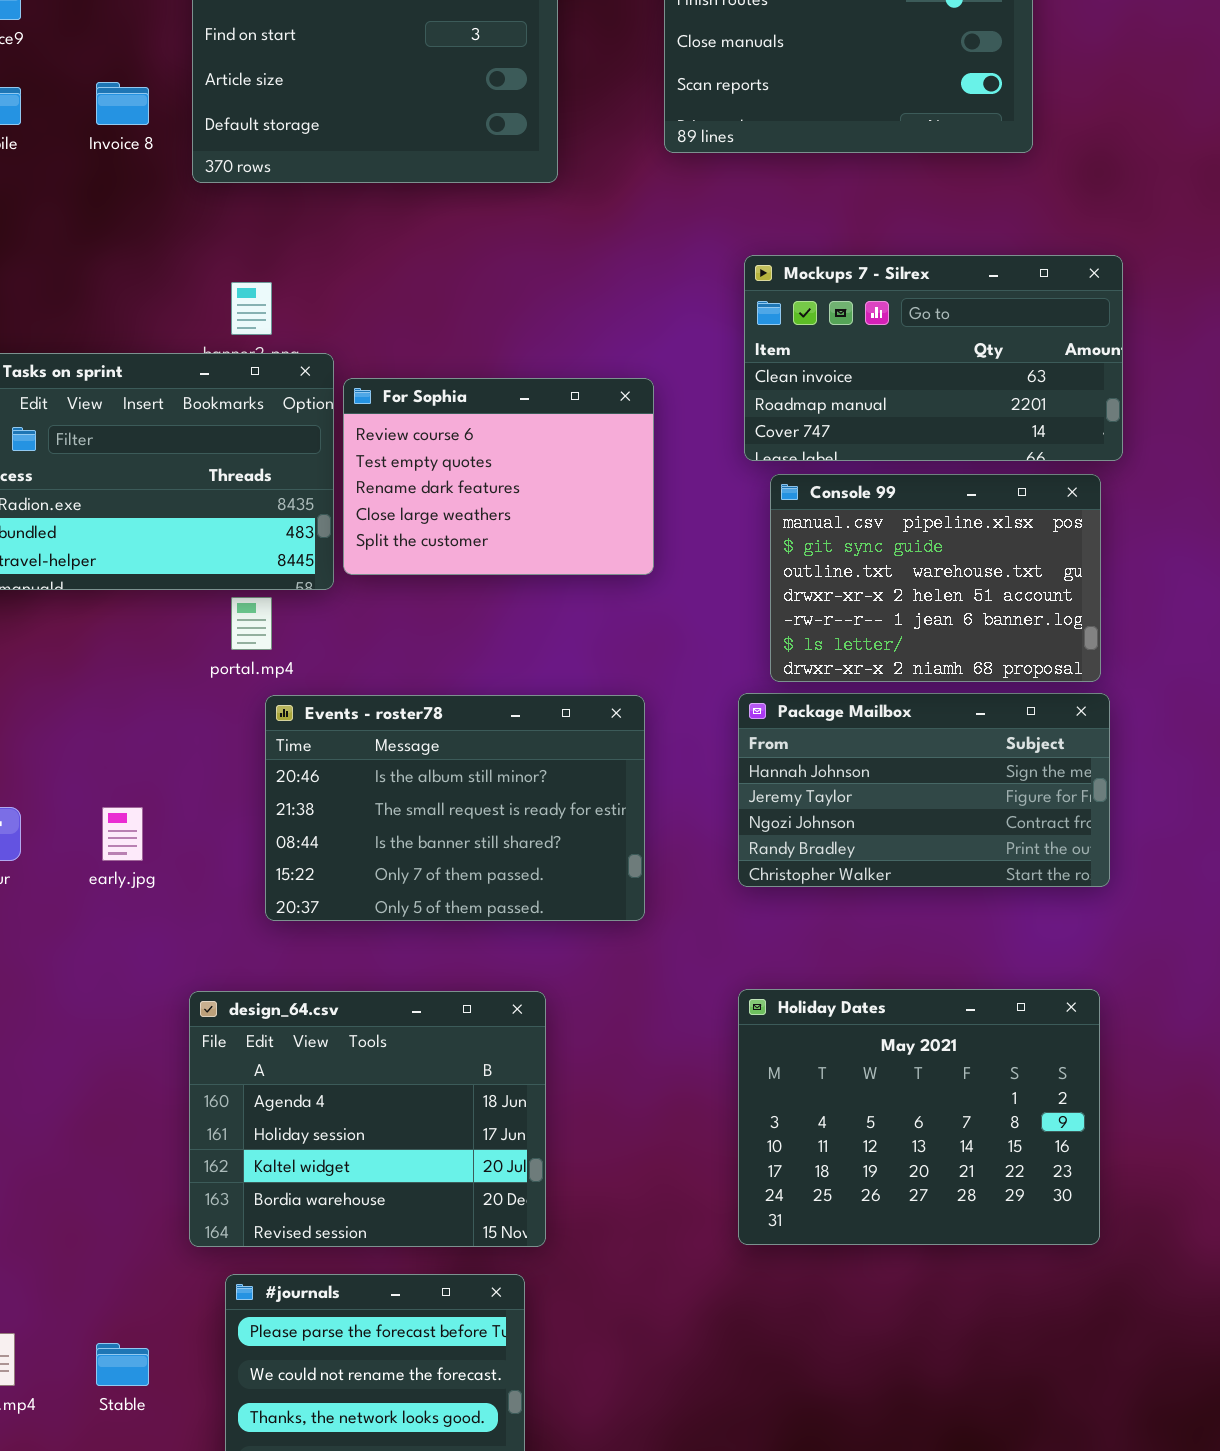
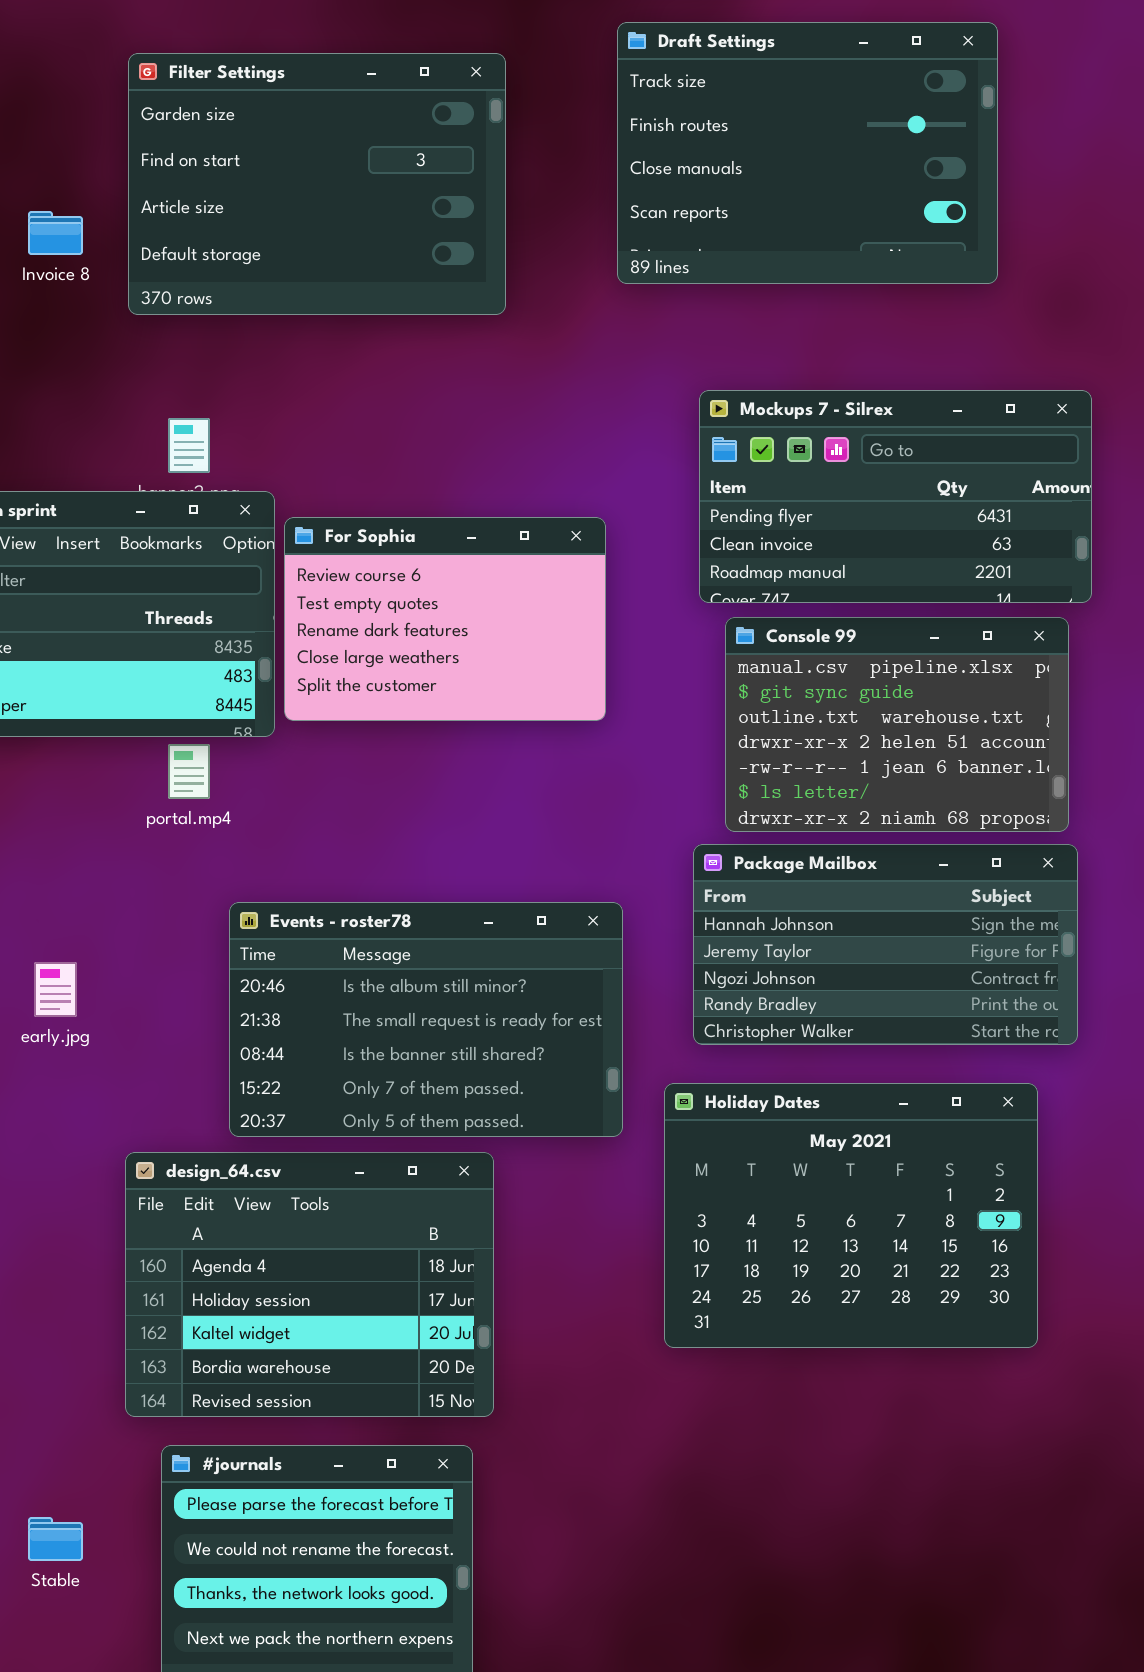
Mockups 7 - Silrex: [744,255,1123,461] -> [699,390,1092,603], scrolled up 1 row
Events - roster78: [265,695,645,921] -> [229,902,623,1137], moved
Holiday Dates: [738,989,1100,1245] -> [664,1083,1038,1348], moved

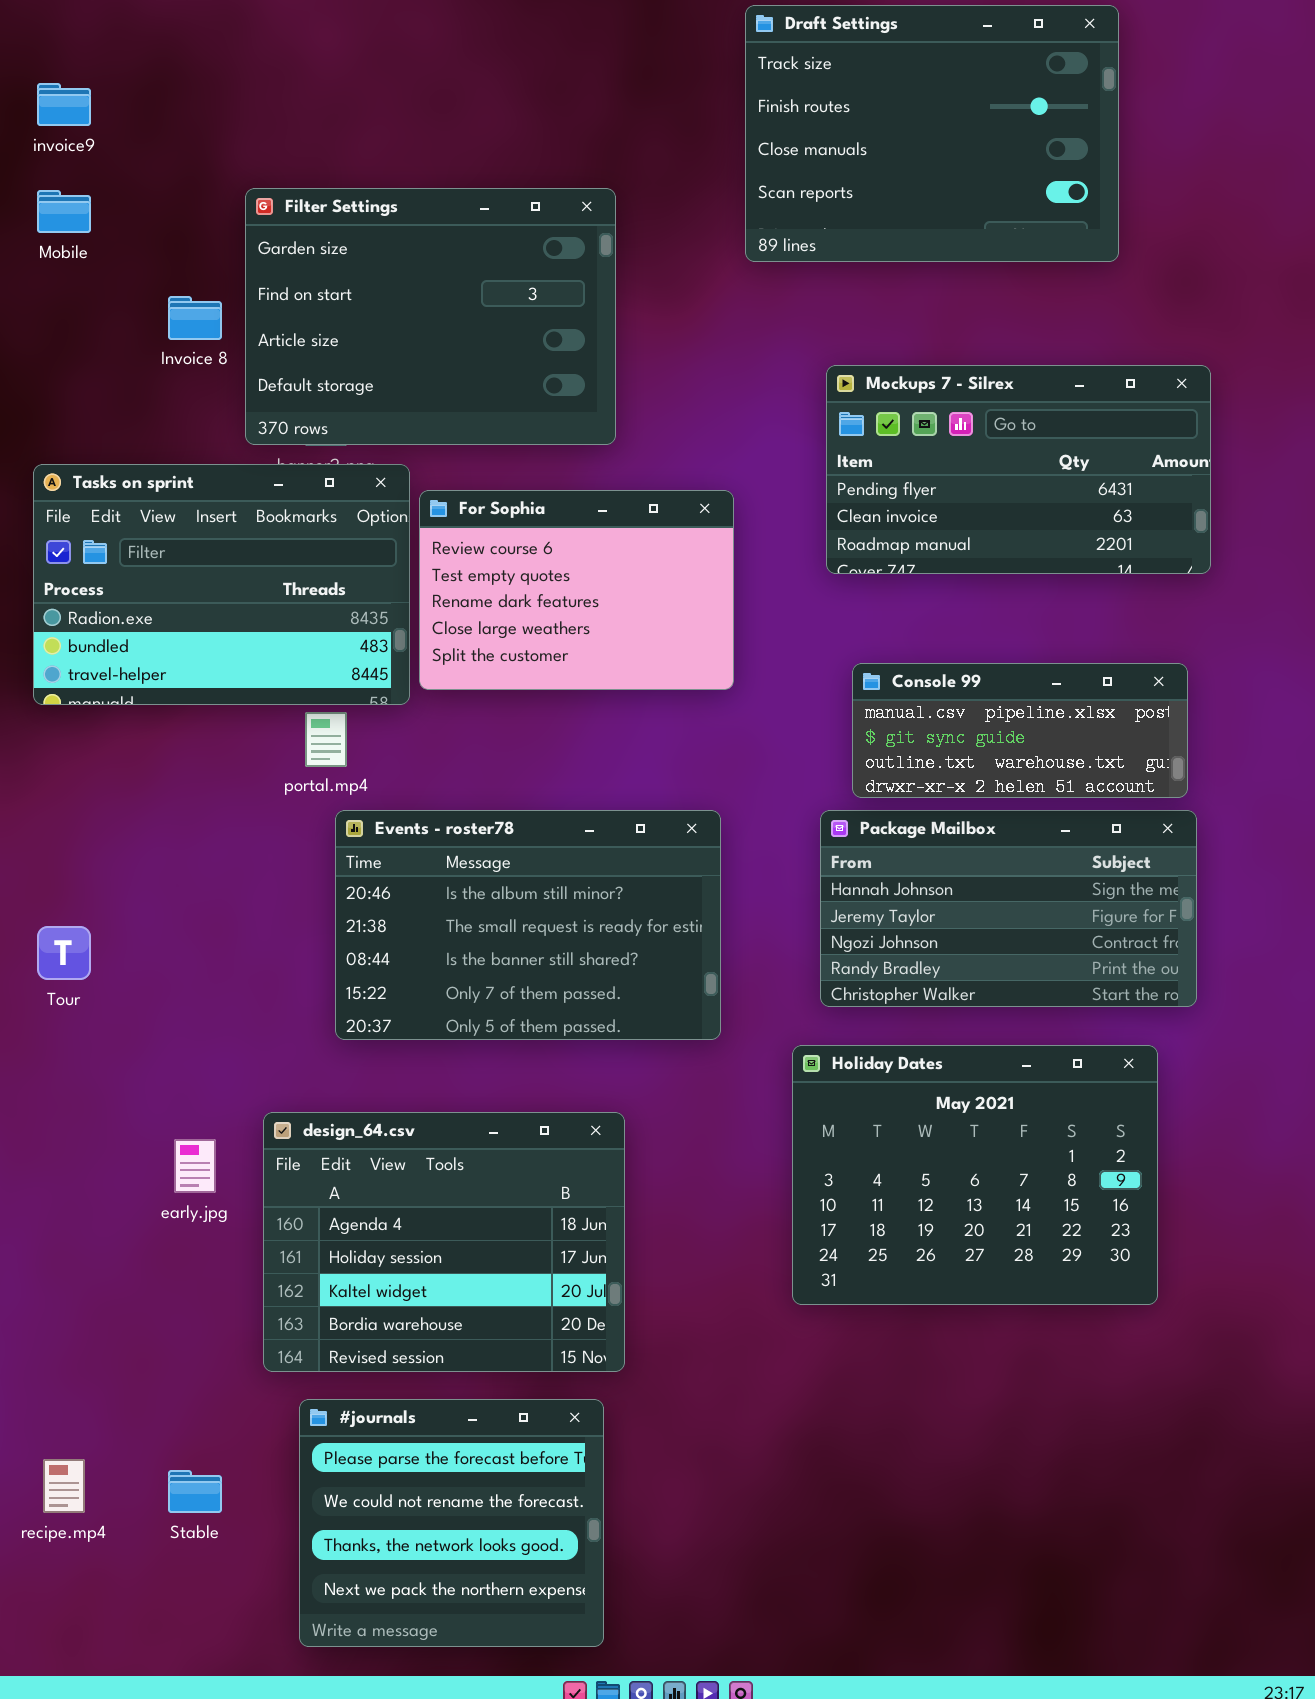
Filter Settings: [128,53,506,315] -> [245,188,616,445], moved
Invoice 8: [28,211,83,255] -> [168,296,222,340], moved
Console 99: [725,617,1069,832] -> [852,663,1188,798], resized
Events - roster78: [229,902,623,1137] -> [335,810,721,1040], moved
early.jpg: [34,962,77,1017] -> [174,1139,216,1193], moved

